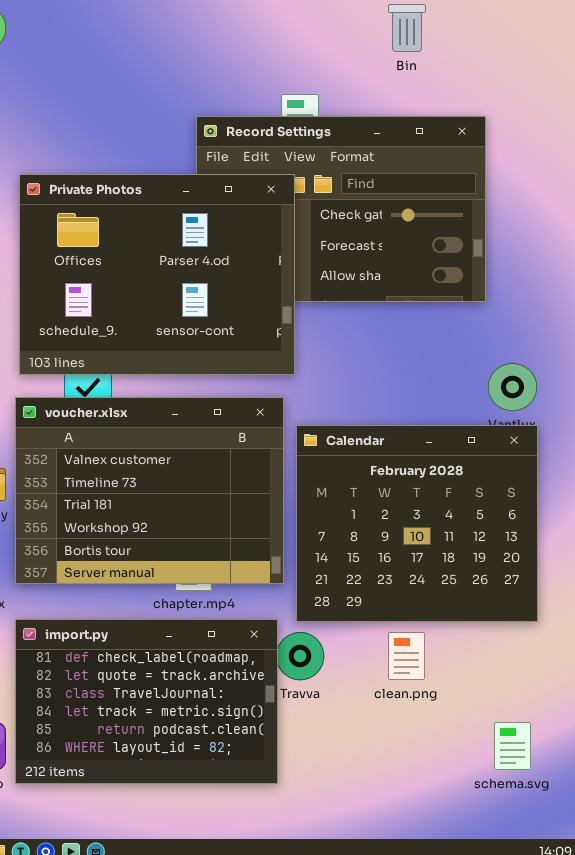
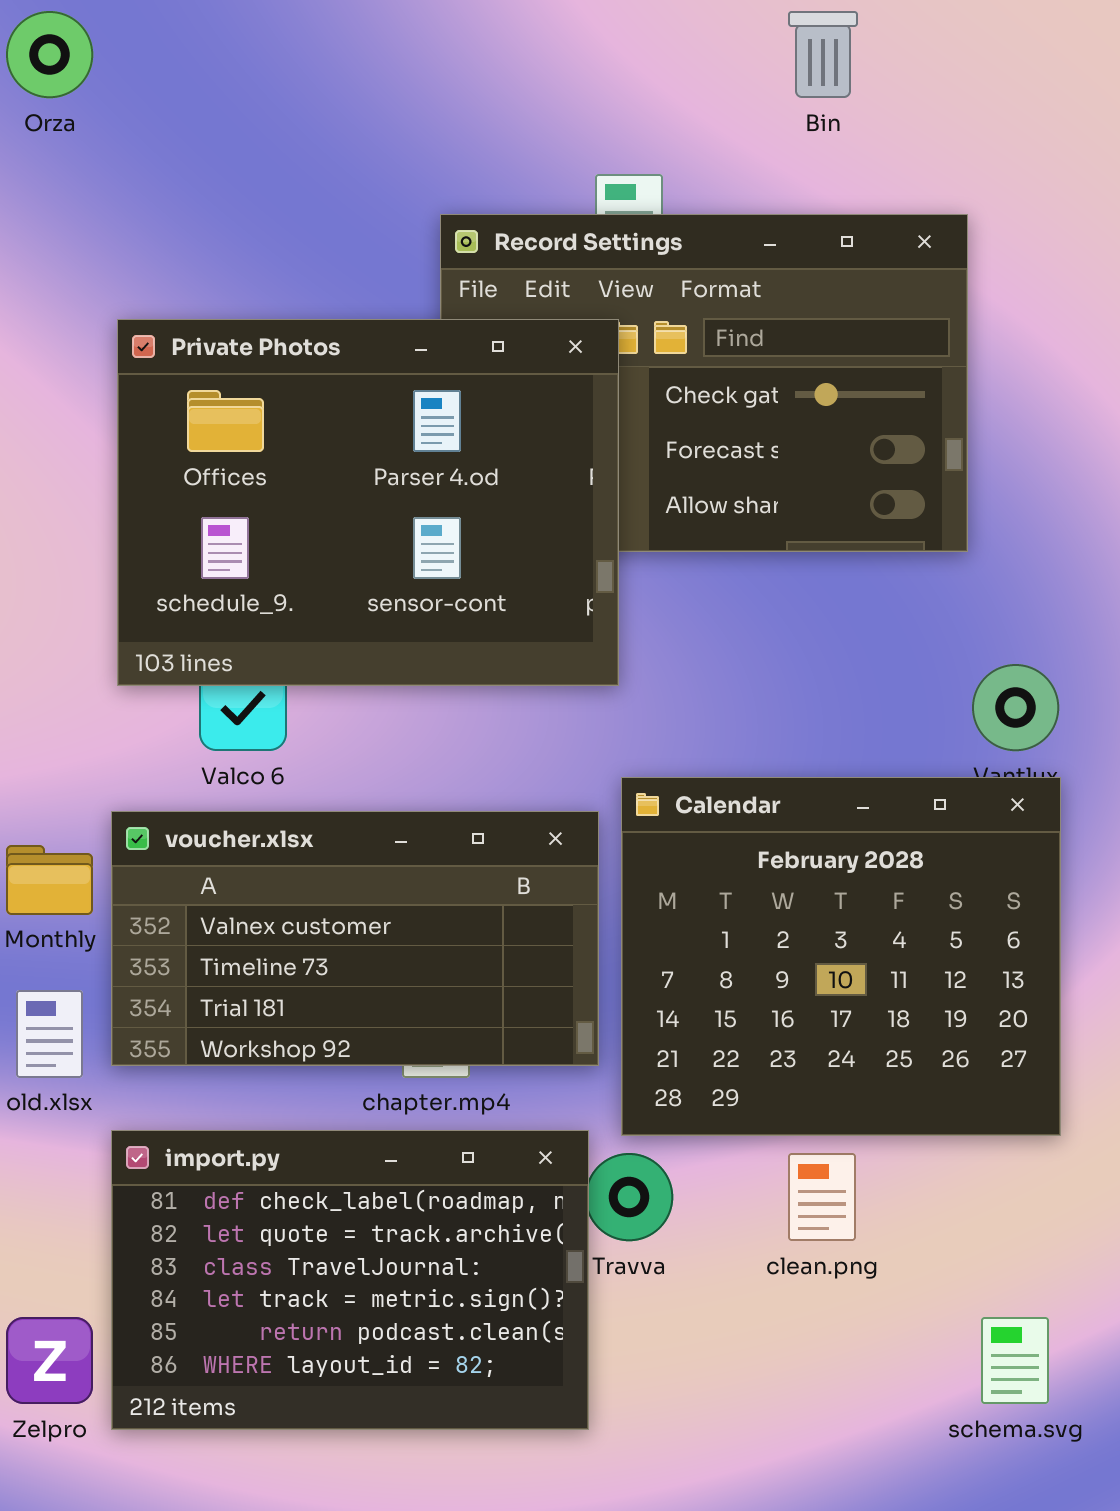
voucher.xlsx: [15,397,284,584] -> [111,811,599,1066], resized

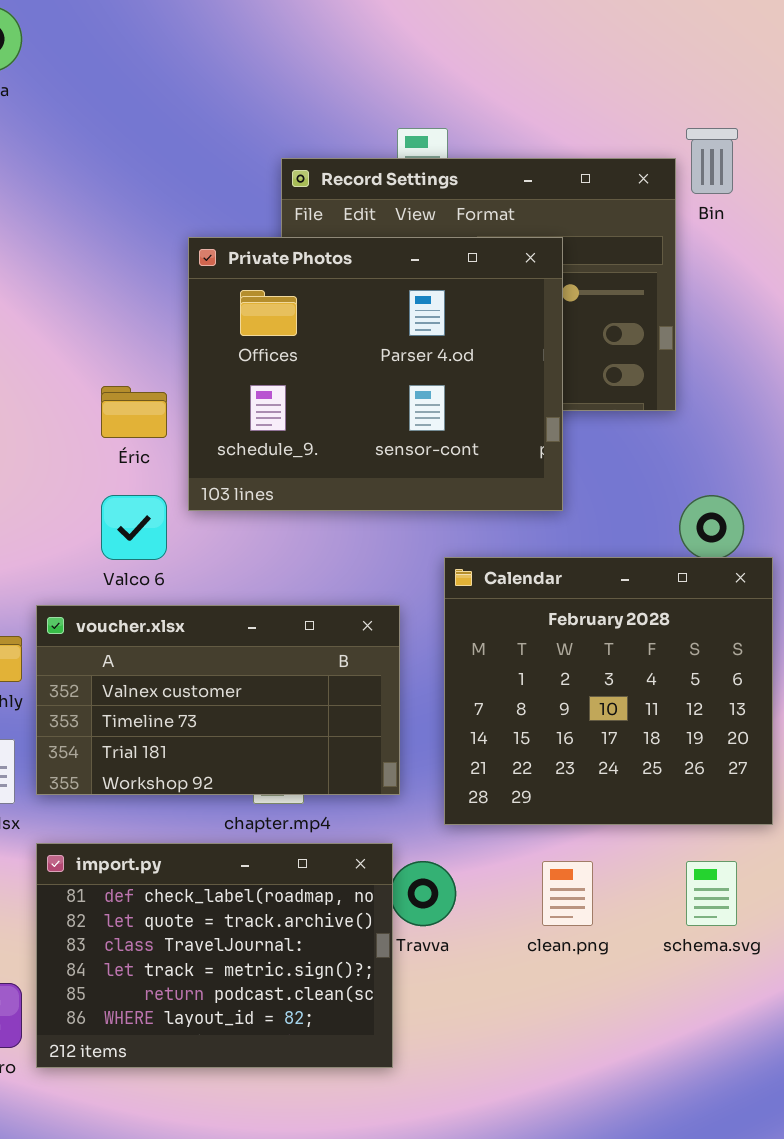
Bin: [788,11,858,98] -> [686,128,738,194], moved
Private Photos: [117,319,619,686] -> [188,237,563,511], moved
Calendar: [621,777,1061,1136] -> [444,557,773,825], moved
schema.svg: [981,1317,1049,1404] -> [686,861,737,926], moved

